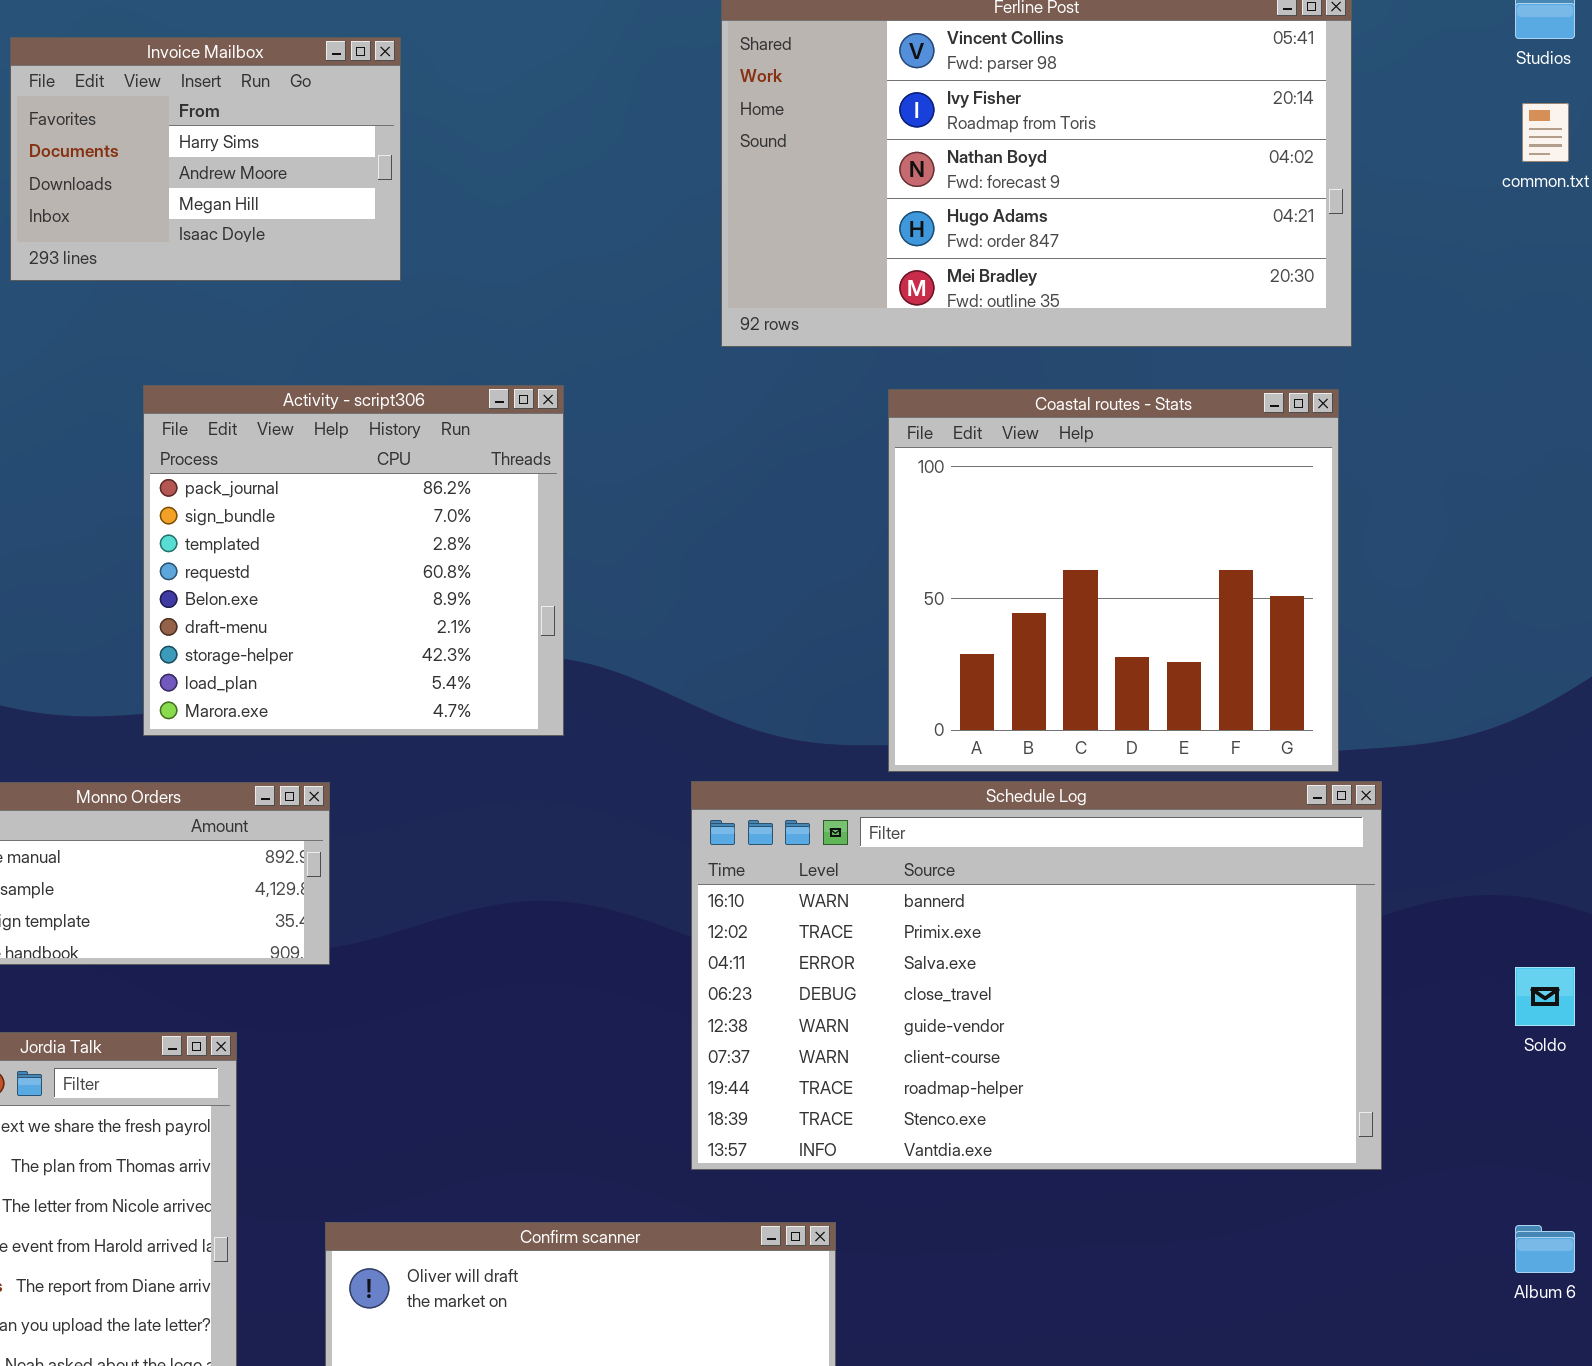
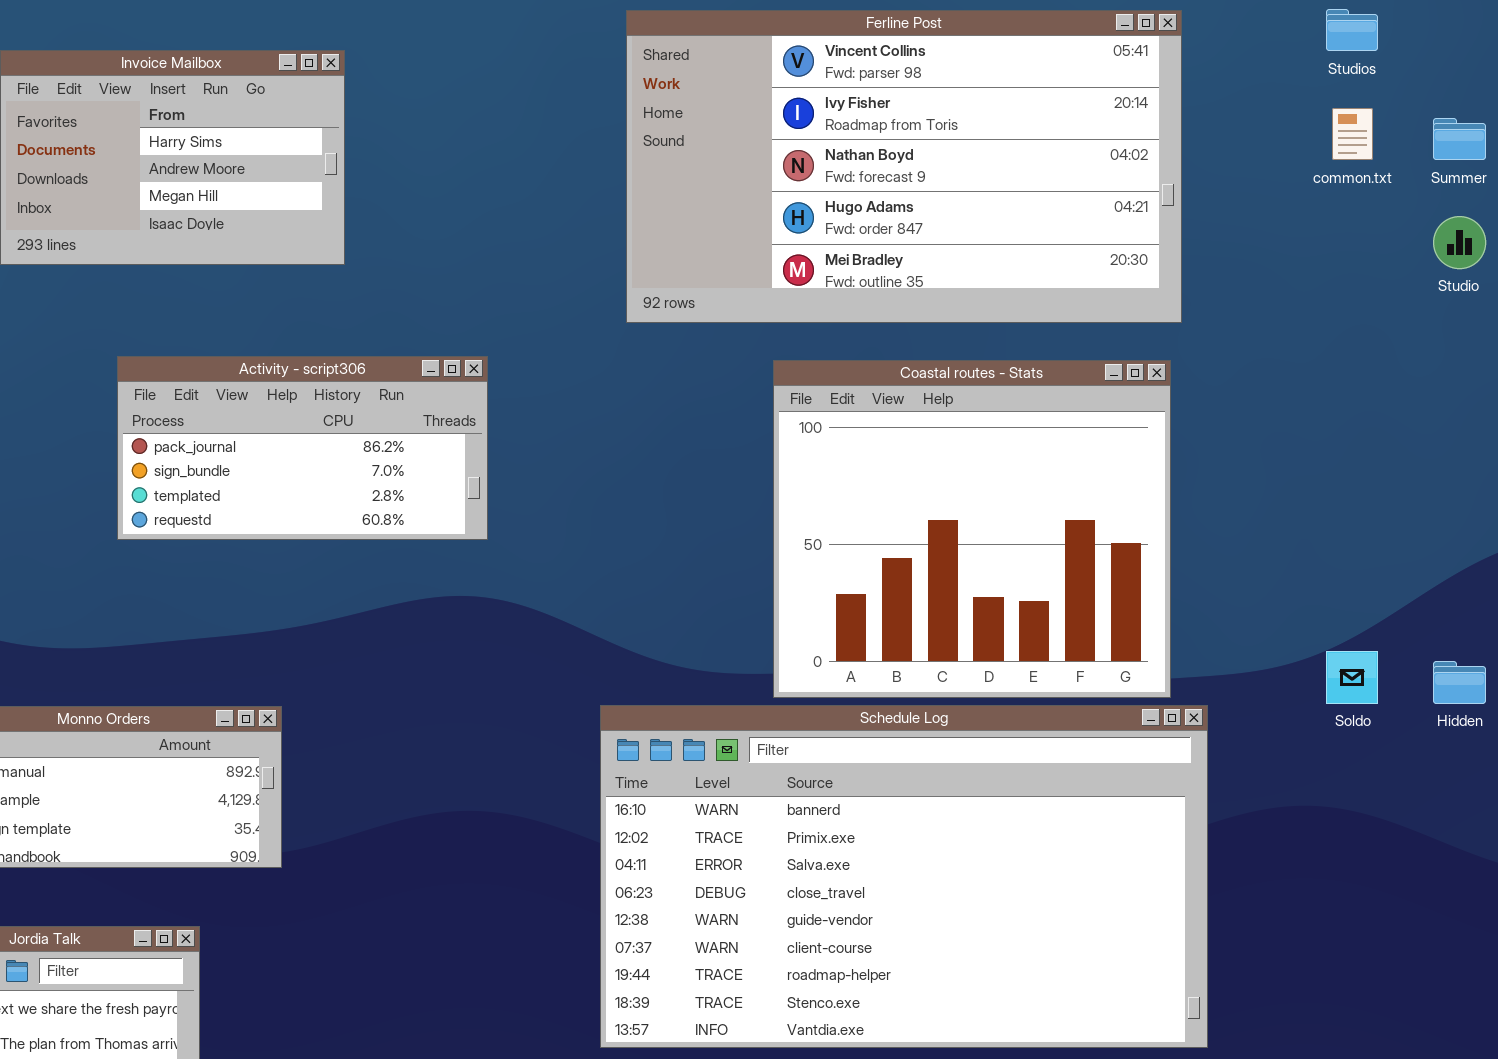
Activity - script306: [143,385,564,736] -> [117,356,488,540], resized
Soldo: [1515,967,1575,1026] -> [1326,651,1378,704], moved

